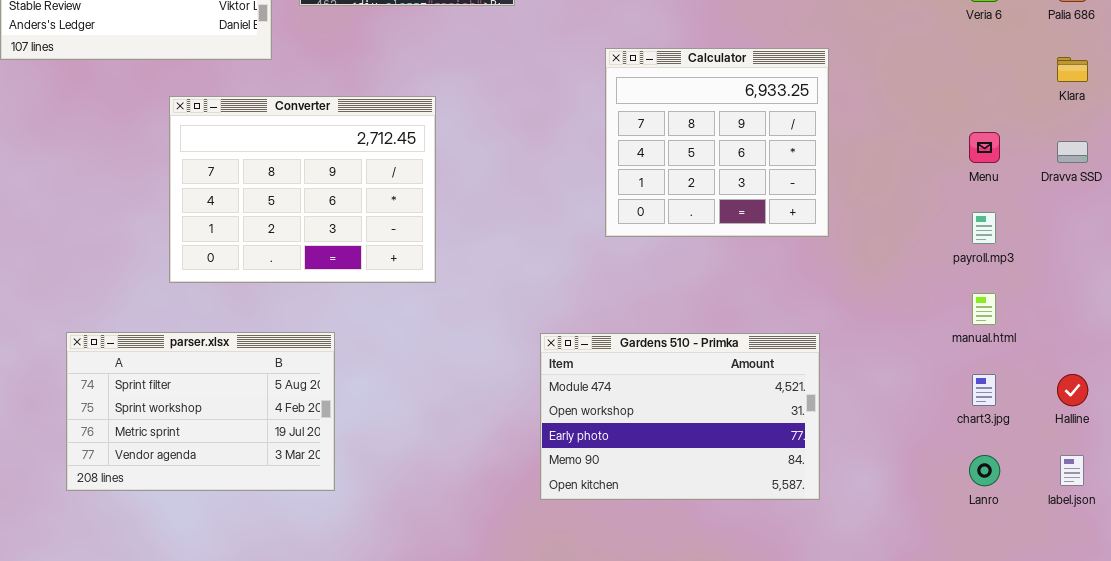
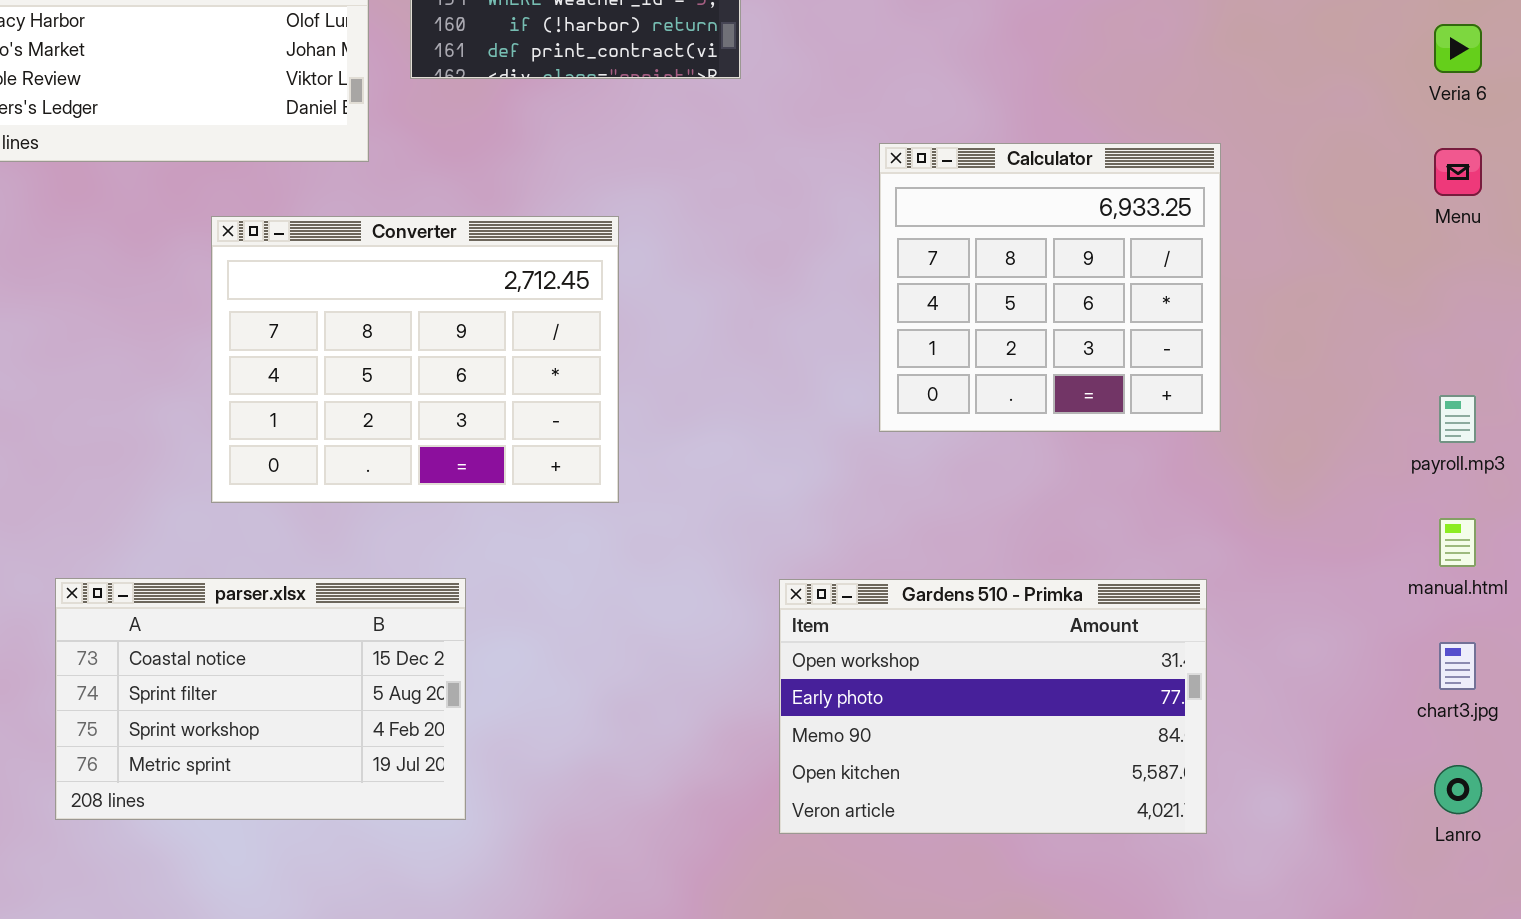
Menu: [969,132,1000,163] -> [1434,148,1482,196], moved
parser.xlsx: [66,332,335,491] -> [55,578,466,820], scrolled up 1 row
Gardens 510 - Primka: [540,333,820,500] -> [779,579,1207,834], scrolled down 1 row

